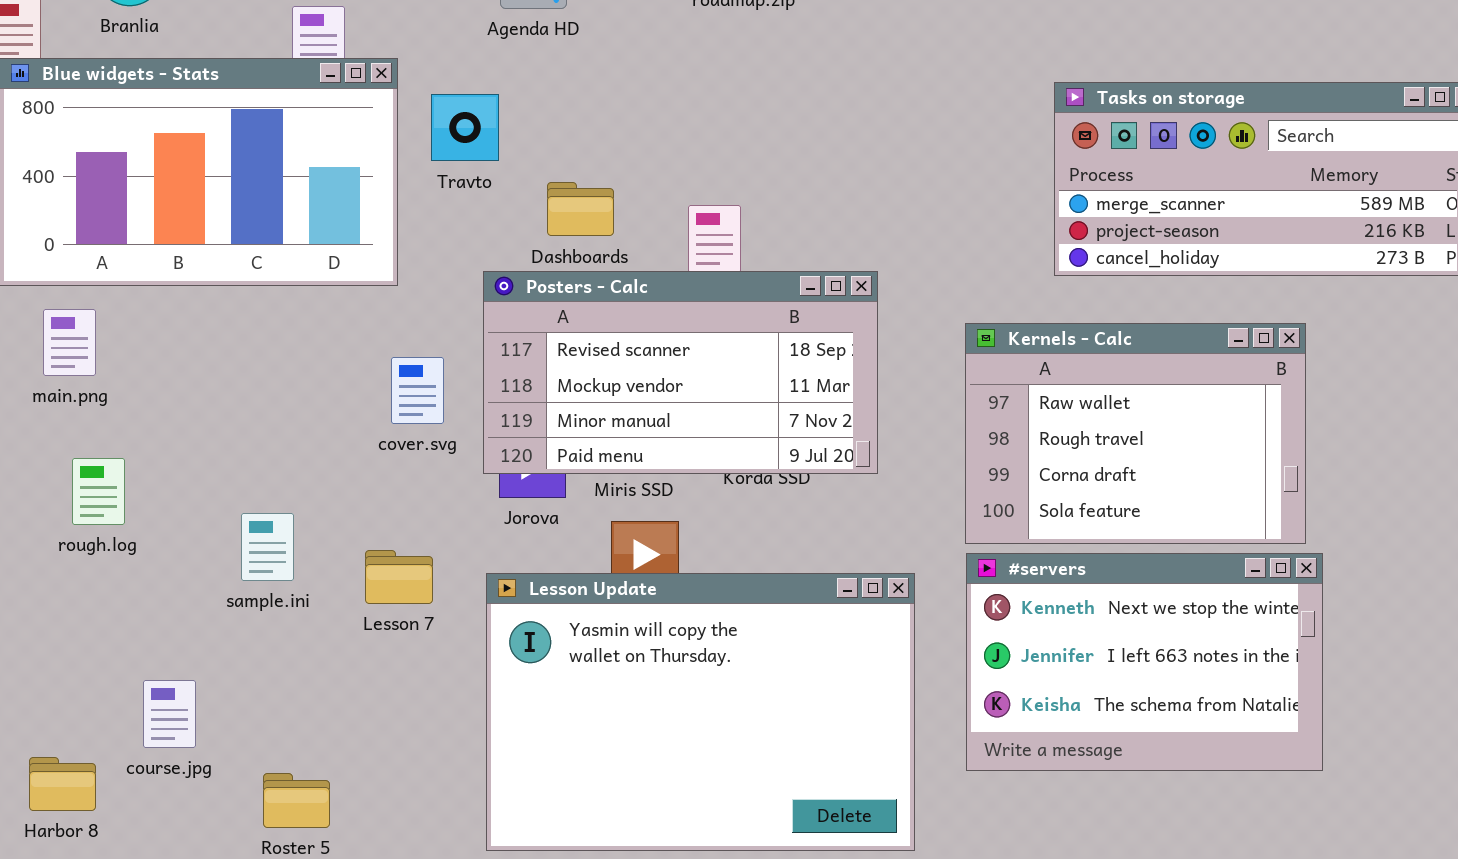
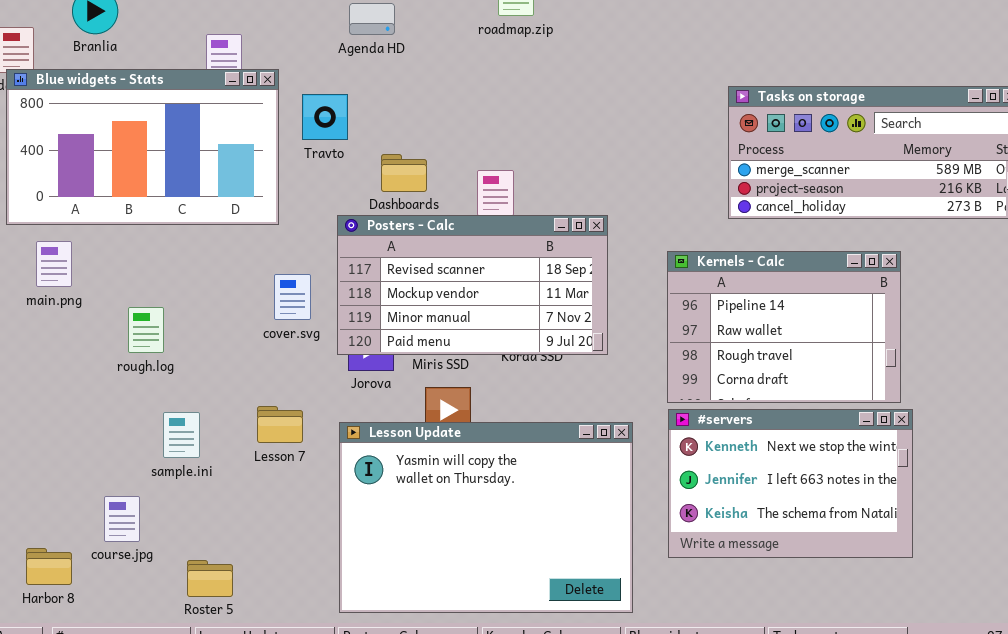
Kernels - Calc: [965,323,1306,544] -> [667,251,901,403], scrolled up 1 row
rough.log: [72,458,125,525] -> [128,307,164,353], moved
sample.ini: [241,513,294,581] -> [163,412,200,458], moved

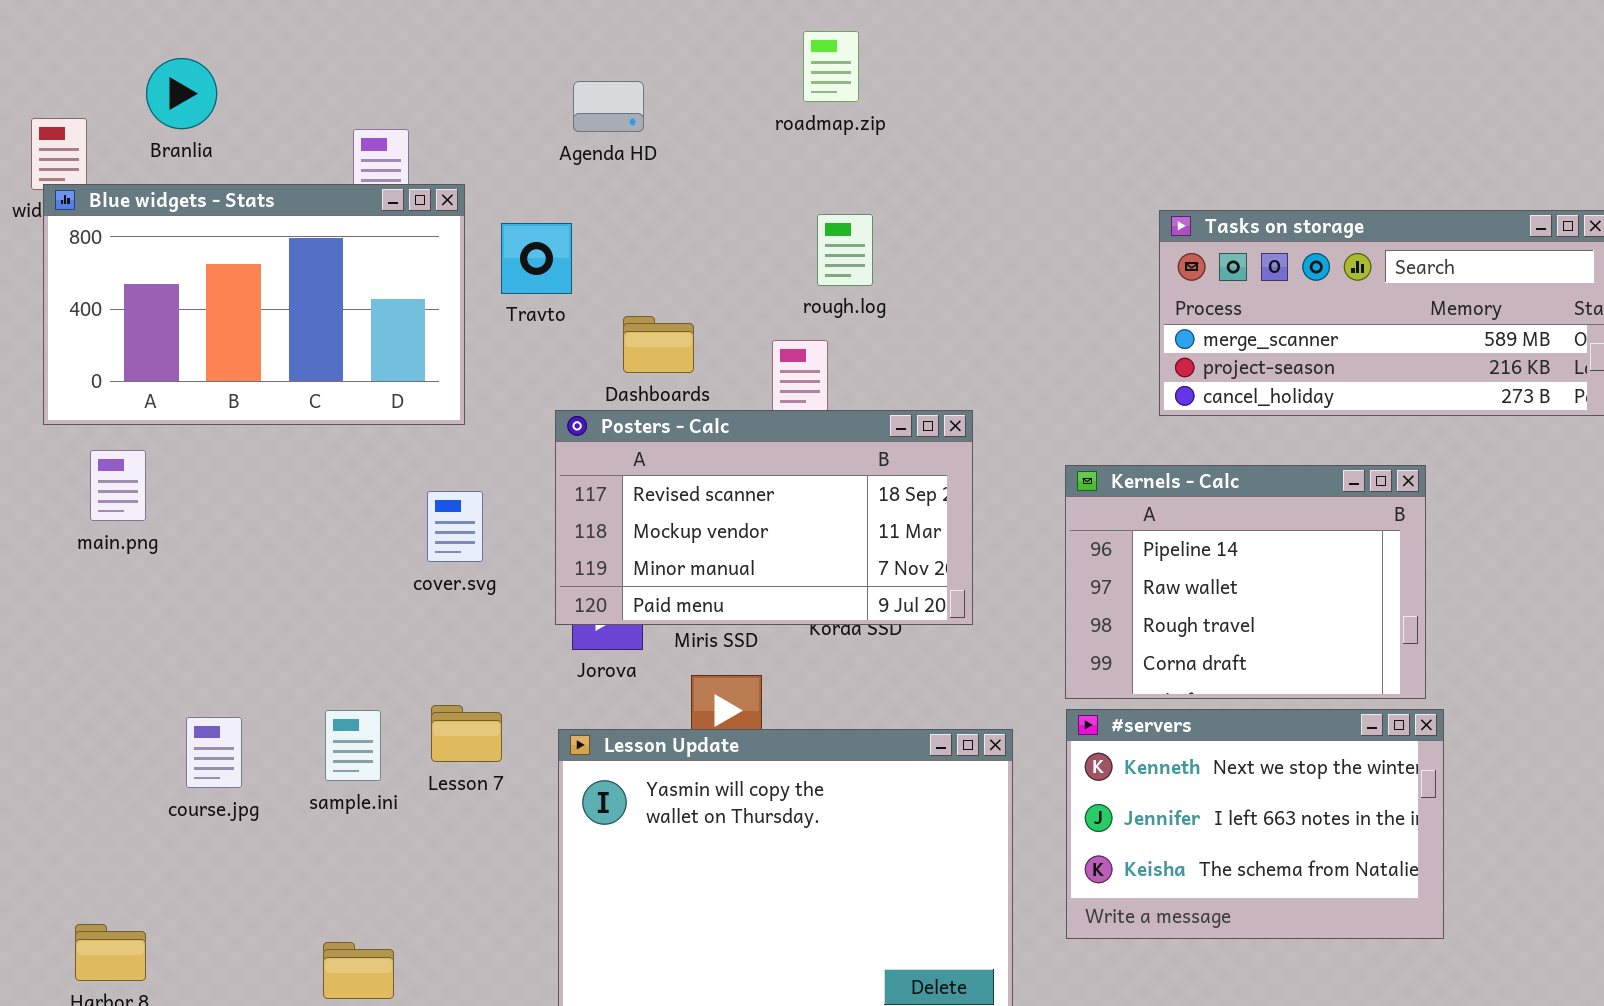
cover.svg: [274,274,311,320] -> [427,491,483,562], moved
rough.log: [128,307,164,353] -> [817,214,873,286], moved
sample.ini: [163,412,200,458] -> [325,710,381,781], moved
course.jpg: [104,496,140,542] -> [186,717,242,788], moved

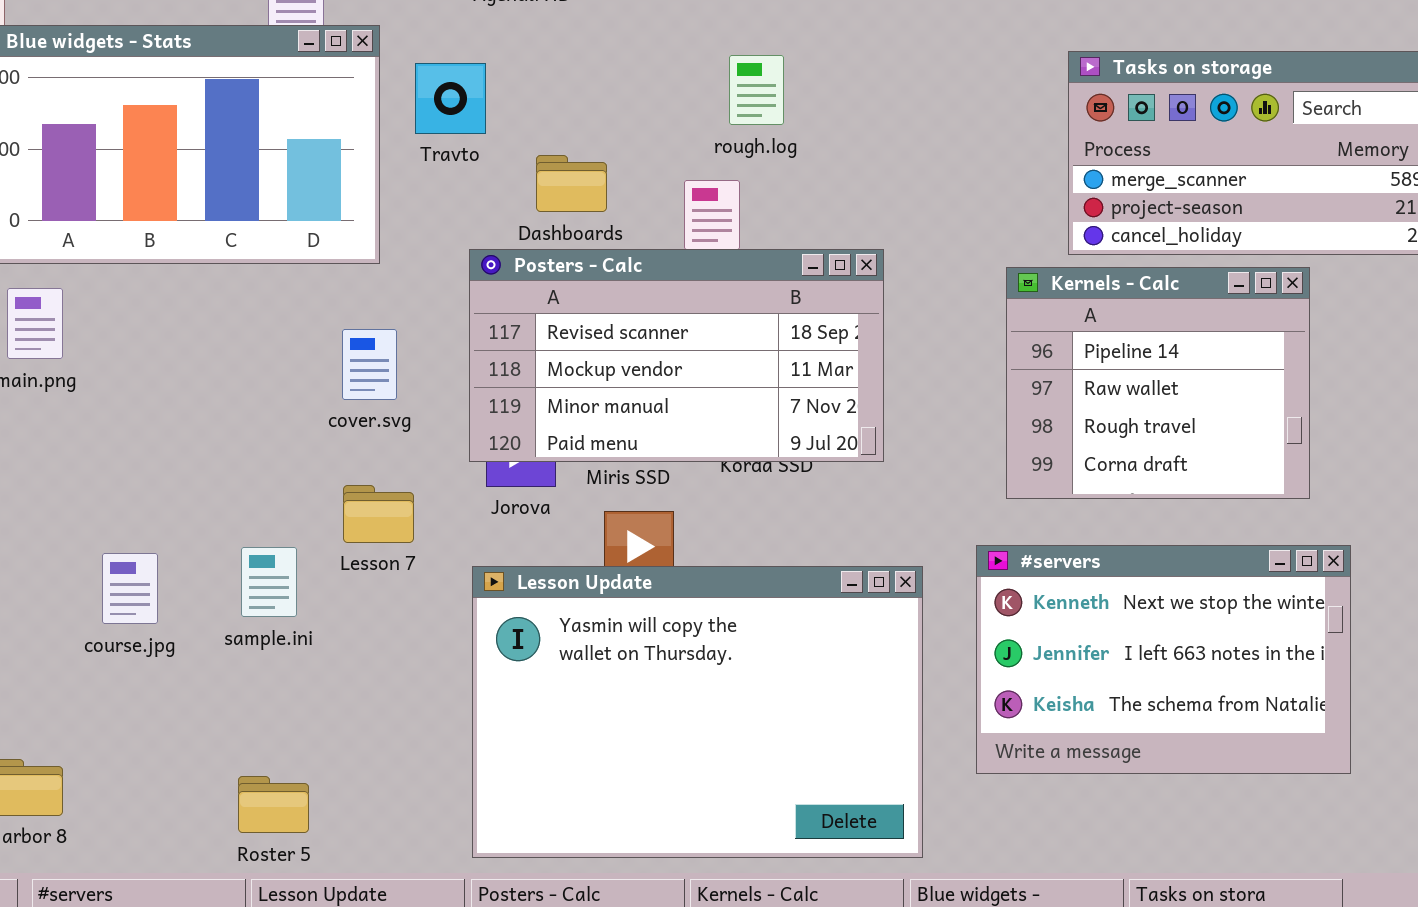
Kernels - Calc: [1065,465,1426,699] -> [1006,267,1310,499], moved, resized
Lesson 7: [431,705,502,762] -> [343,485,414,543], moved

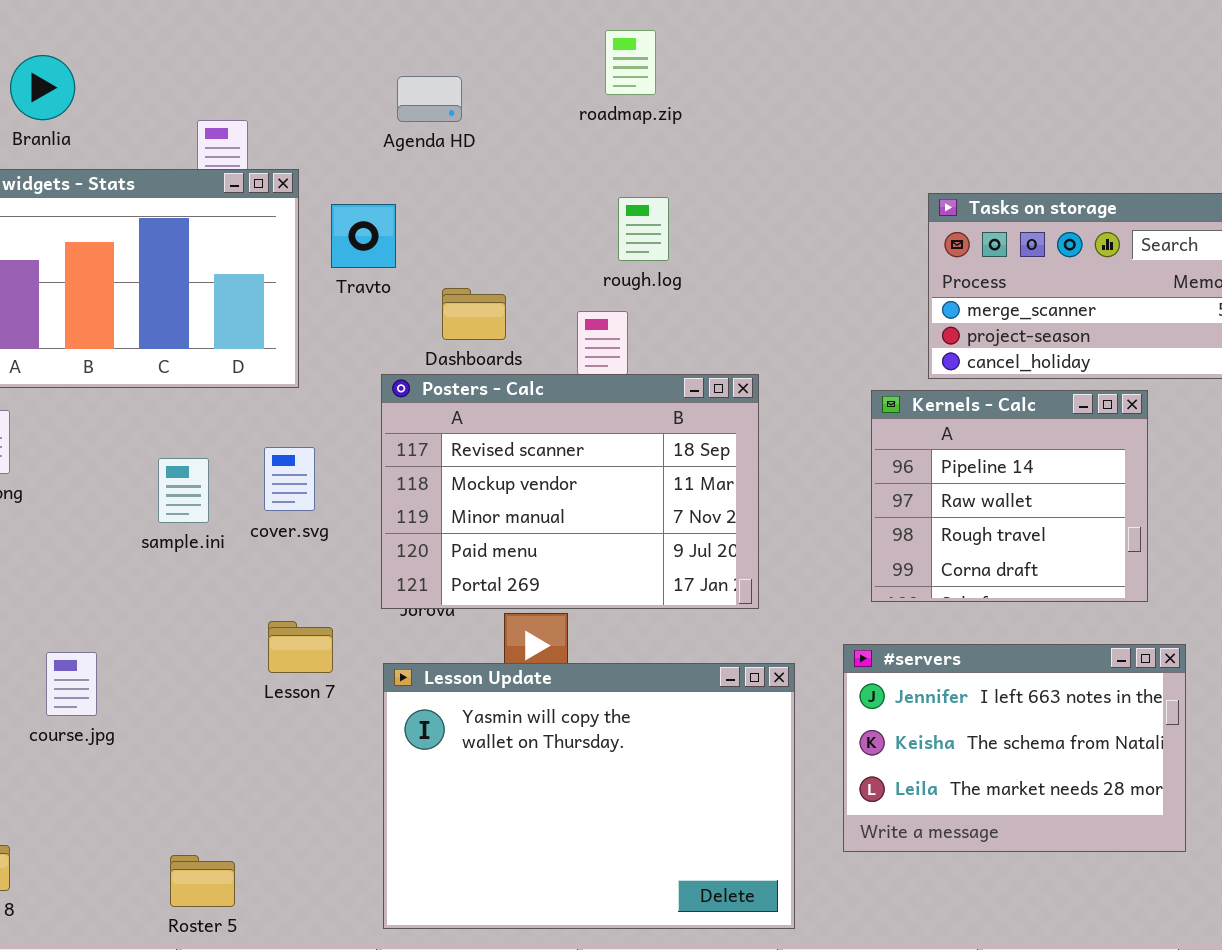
Posters - Calc: [469,249,884,462] -> [381,374,759,609], resized
Lesson 7: [343,485,414,543] -> [268,621,333,673], moved
#servers: [976,545,1351,774] -> [843,644,1186,852], scrolled down 1 row
sample.ini: [241,547,297,617] -> [158,458,209,523], moved

